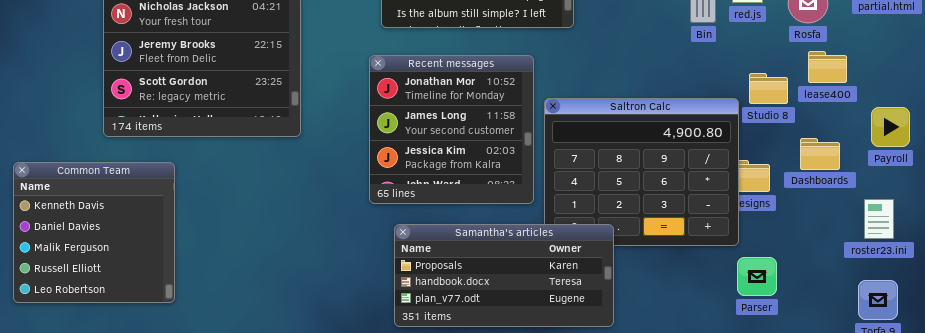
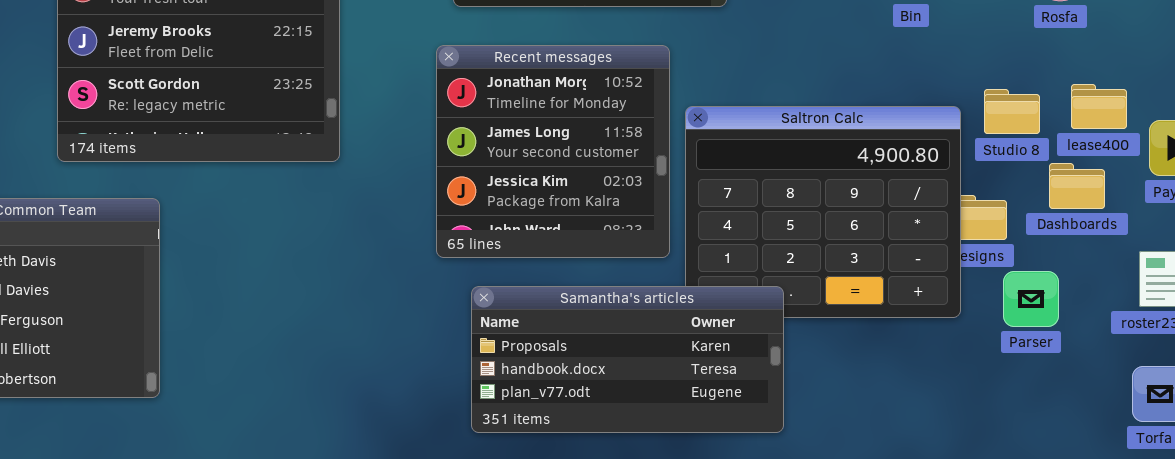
lease400: [808,51,847,83] -> [1071,84,1127,129], moved
Studio 8: [749,73,788,104] -> [984,89,1040,134], moved
Parser: [737,257,777,296] -> [1003,271,1059,327], moved

